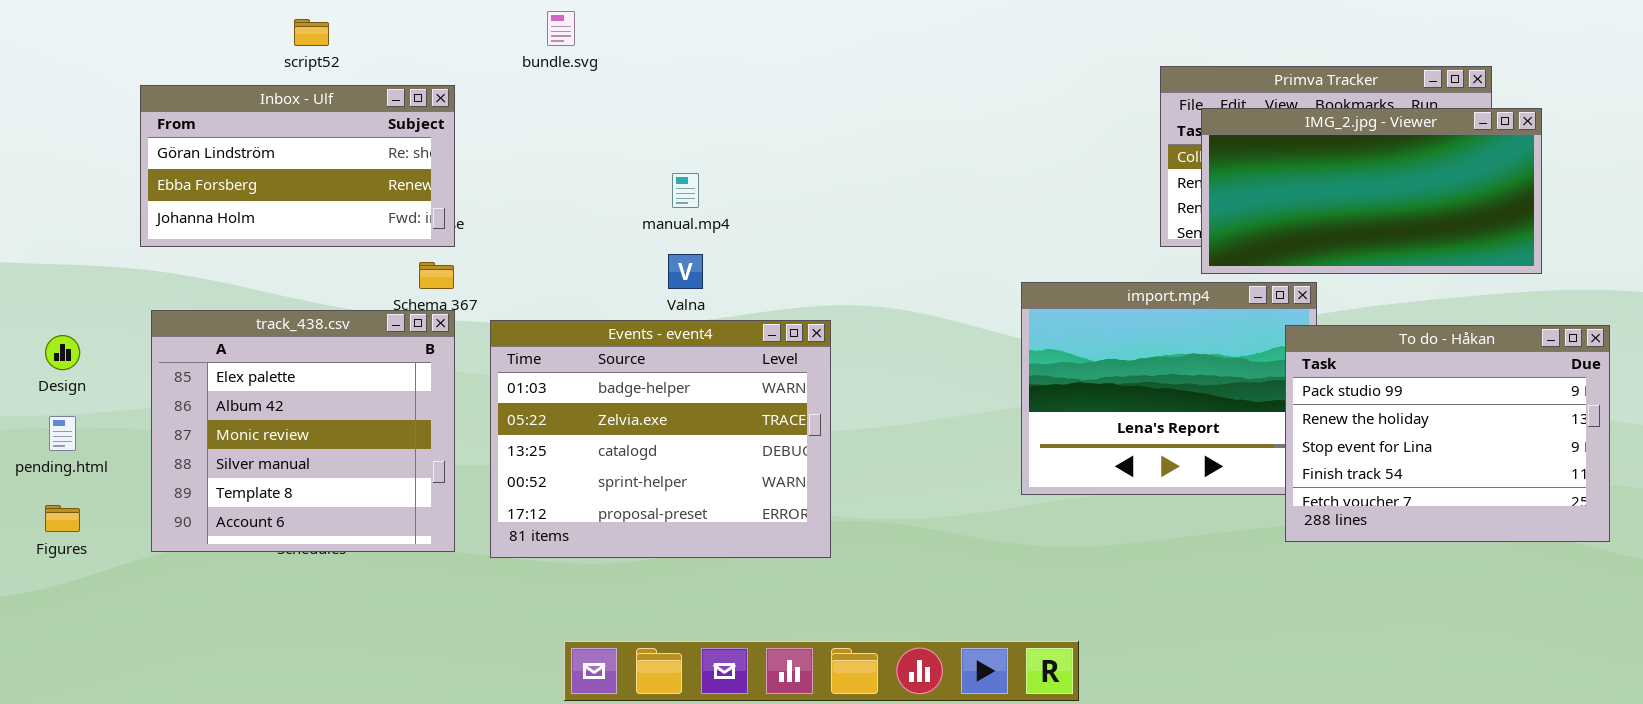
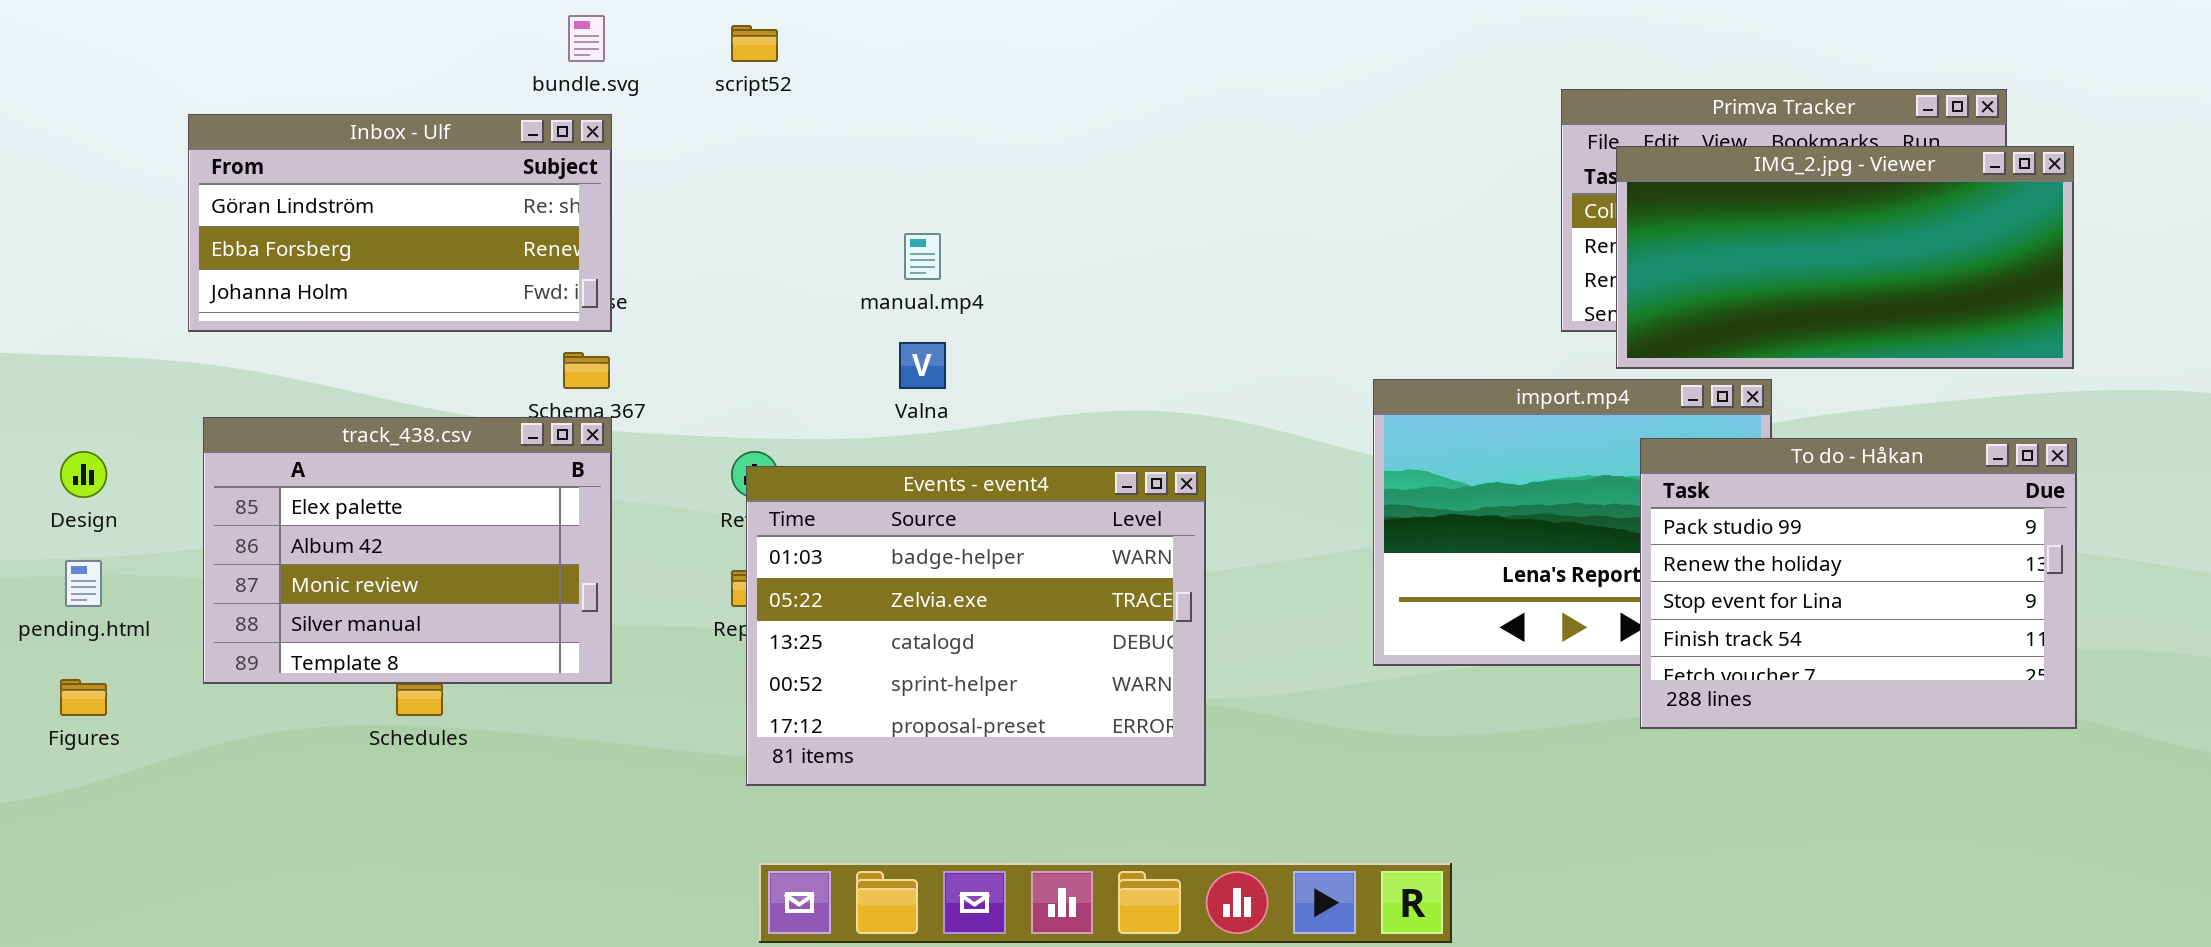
bundle.svg: [547,11,575,46] -> [568,15,605,62], moved
script52: [294,19,329,46] -> [731,25,778,62], moved
track_438.csv: [151,310,455,552] -> [203,417,612,684], resized
Events - event4: [490,320,831,558] -> [746,466,1206,786], moved
To do - Håkan: [1285,325,1610,542] -> [1640,438,2077,729], moved

